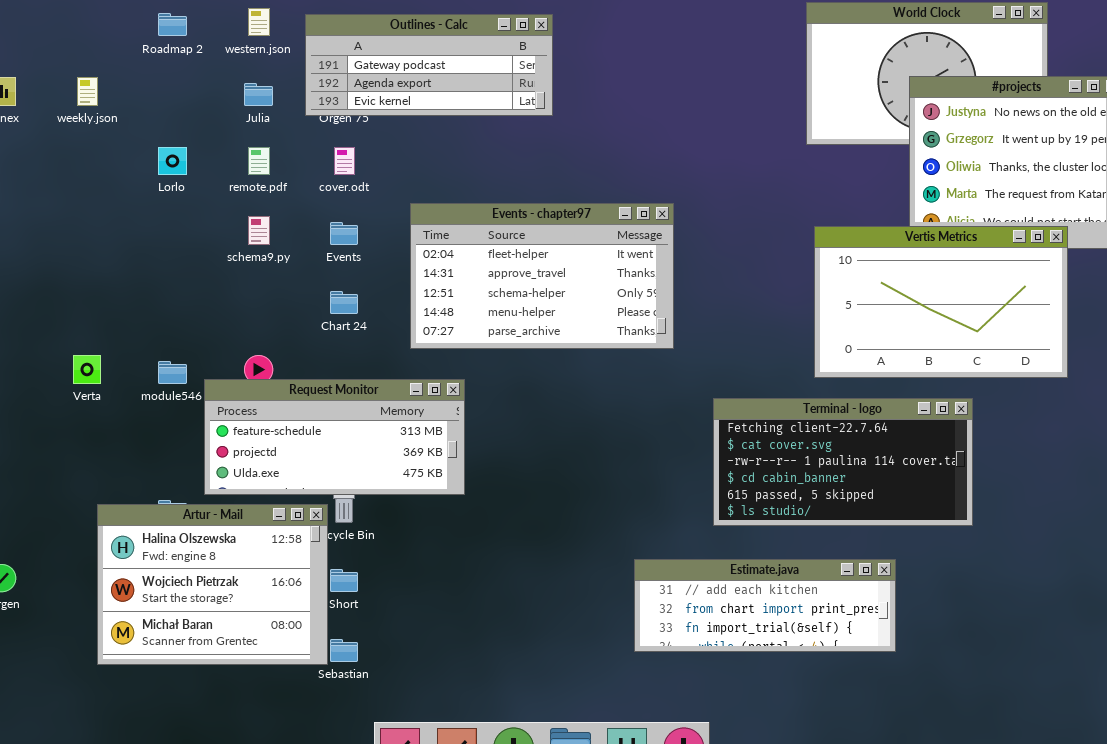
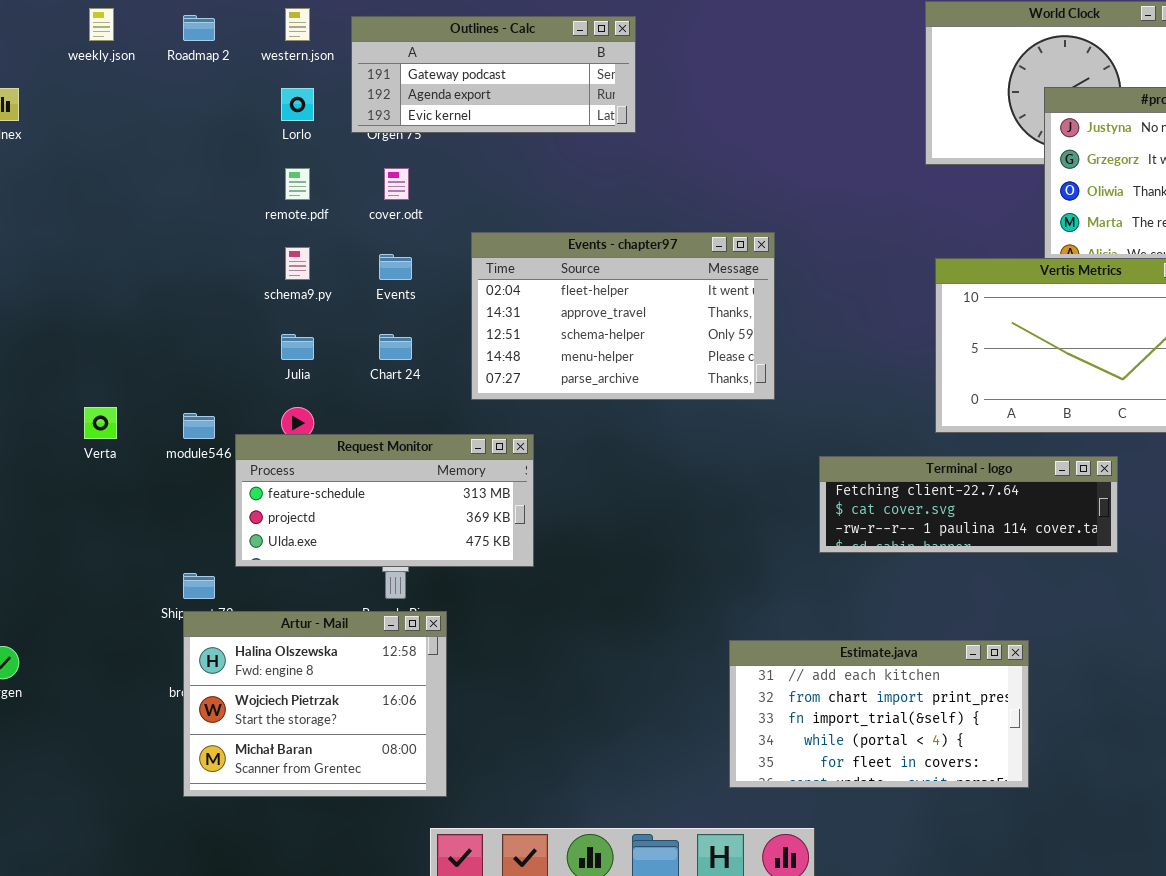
weekly.json: [77,77,98,106] -> [89,8,114,41], moved
Julia: [244,83,273,106] -> [281,334,314,360], moved
Lorlo: [158,147,187,175] -> [281,88,314,121], moved
Terminal - logo: [713,398,973,526] -> [819,456,1118,553], resized
Artur - Mail: [97,504,328,665] -> [183,611,447,797], moved
Estimate.java: [634,559,896,652] -> [729,640,1029,788], resized

